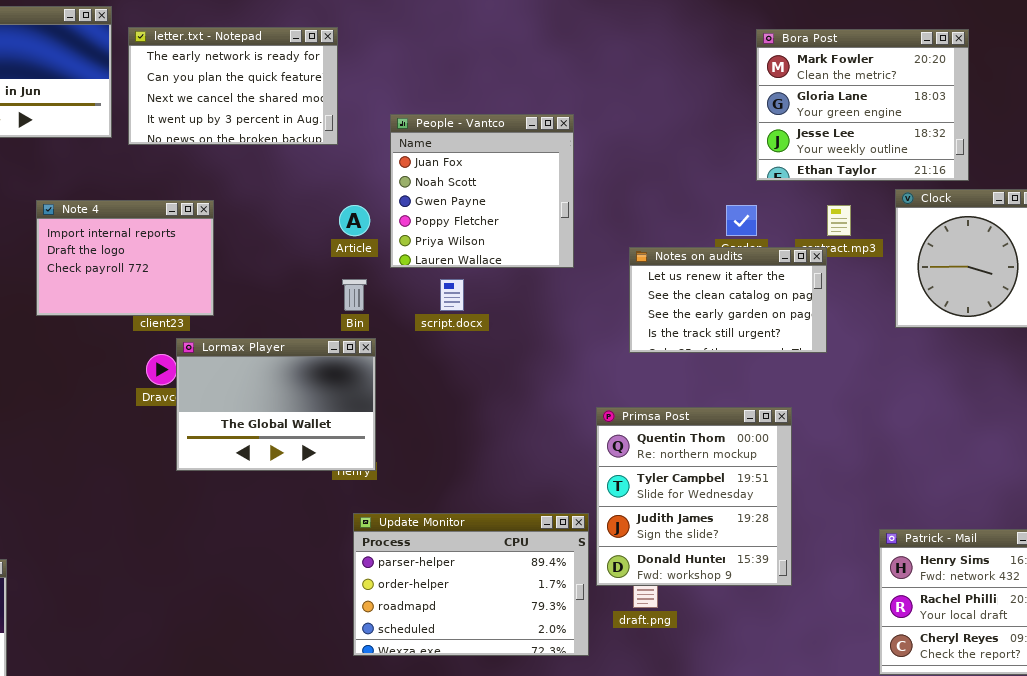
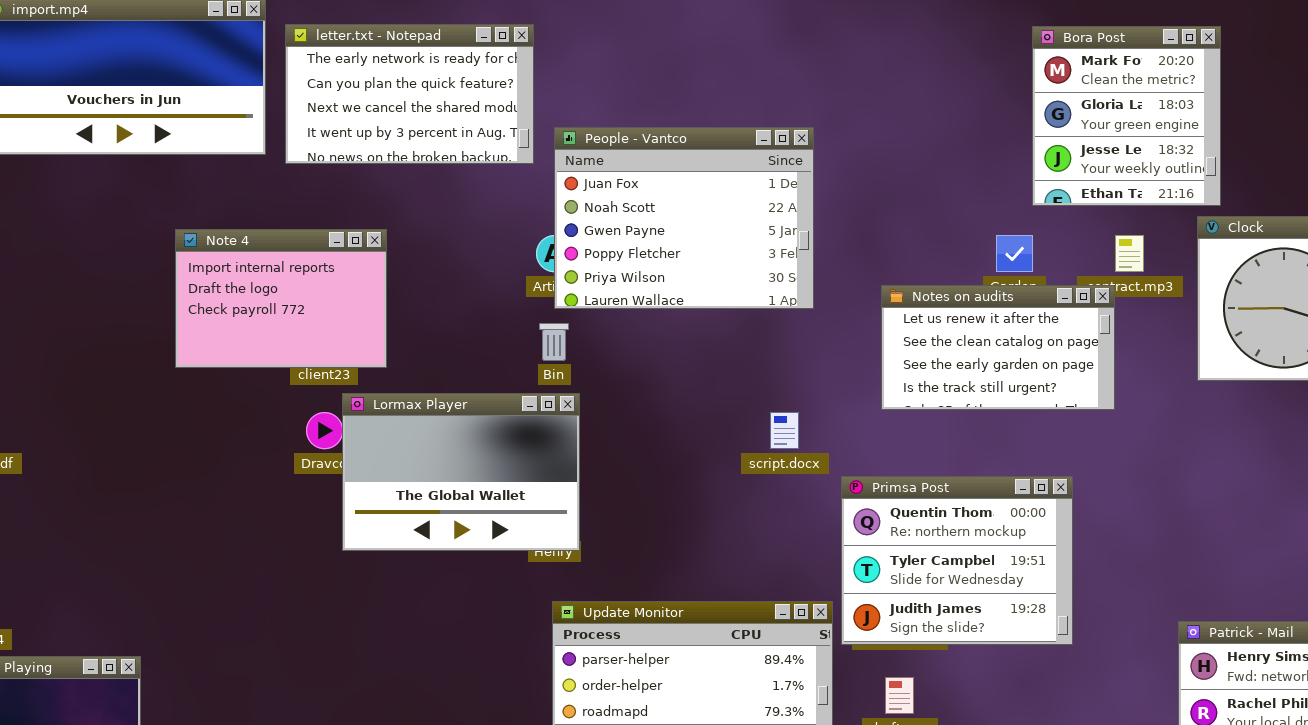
Bora Post: [756,29,969,181] -> [1032,26,1221,206], resized
People - Vantco: [390,114,574,268] -> [554,127,814,309], resized
script.docx: [440,279,464,311] -> [770,412,799,449], moved
Primsa Post: [596,407,792,586] -> [841,476,1073,645], resized

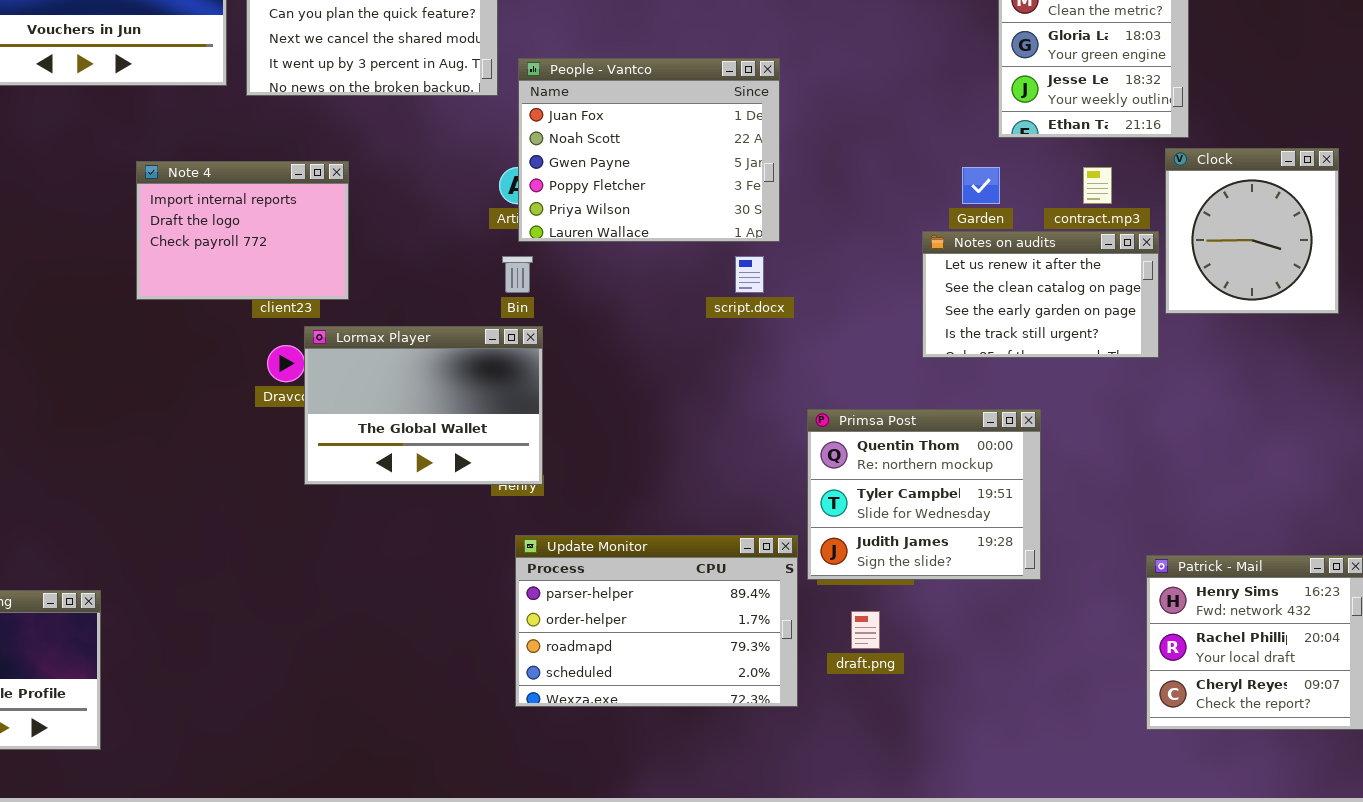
Notes on audits: [881,285,1115,410] -> [922,231,1159,358], moved
script.docx: [770,412,799,449] -> [735,256,764,293], moved

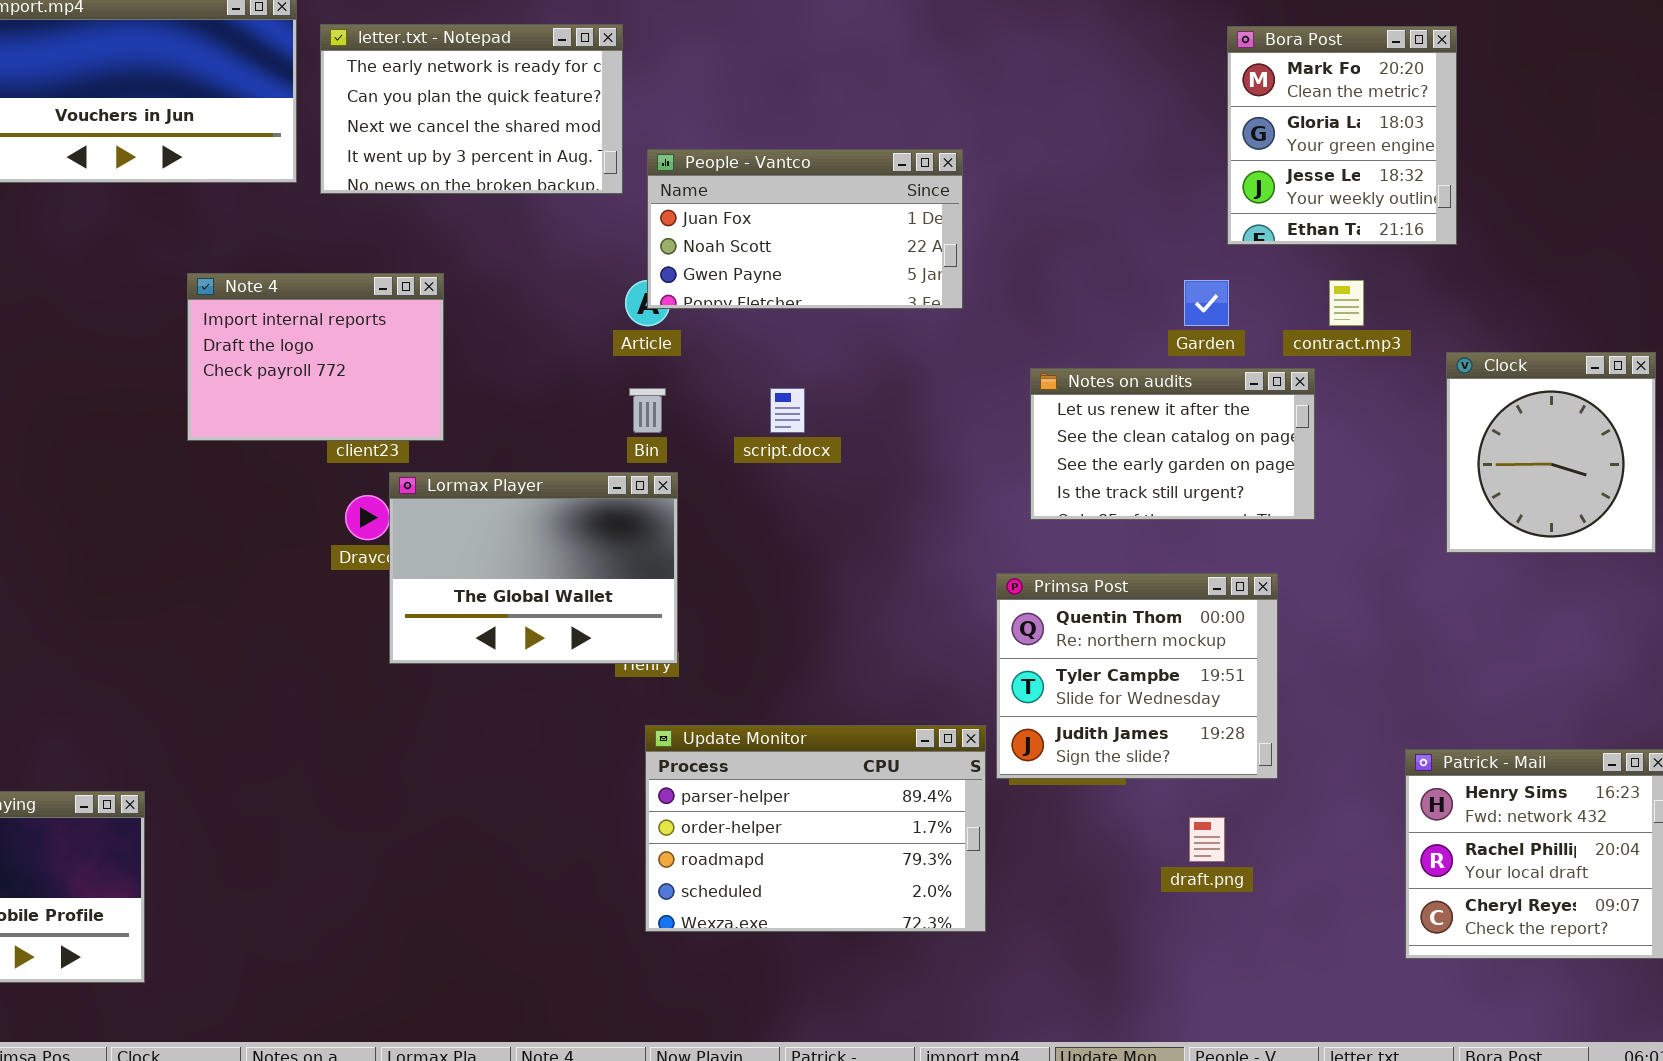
People - Vantco: [518,58,780,242] -> [647,149,963,309], resized
Clock: [1165,148,1339,314] -> [1446,352,1656,553], moved
Notes on audits: [922,231,1159,358] -> [1030,368,1315,520], moved
script.docx: [735,256,764,293] -> [770,388,805,433], moved
draft.png: [851,611,880,649] -> [1189,817,1225,862], moved

